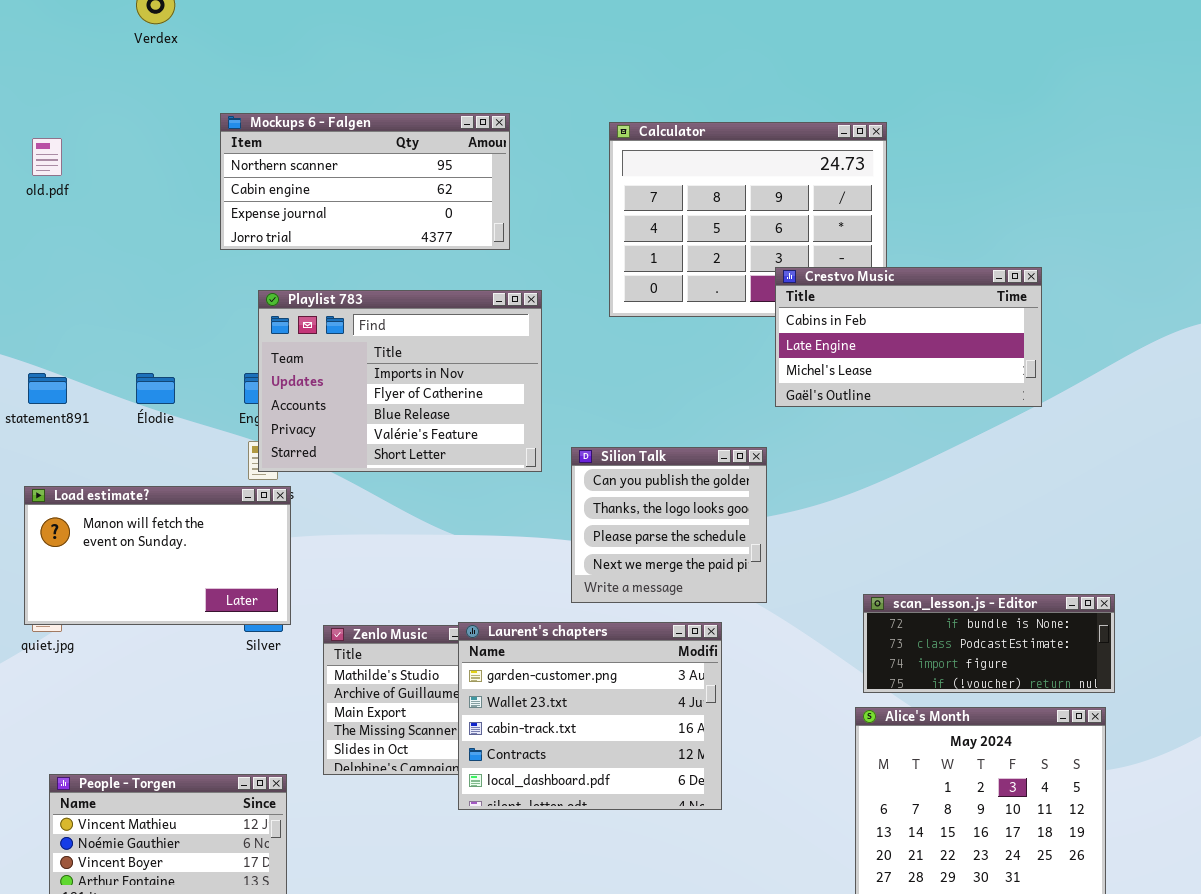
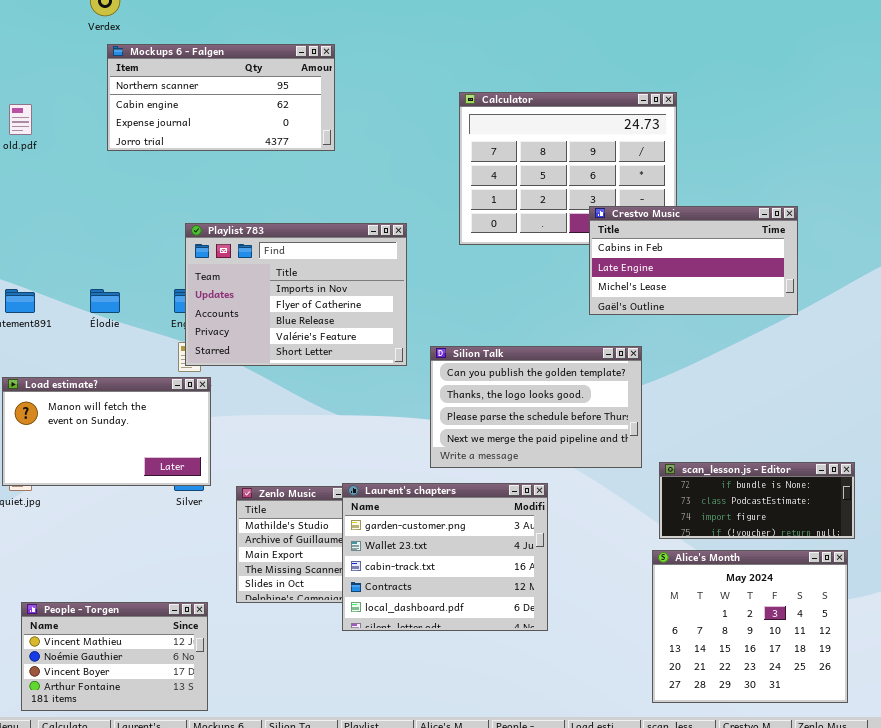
Mockups 6 - Falgen: [220,113,510,250] -> [107,44,335,151], moved
Silion Talk: [571,447,767,603] -> [430,346,642,468], resized

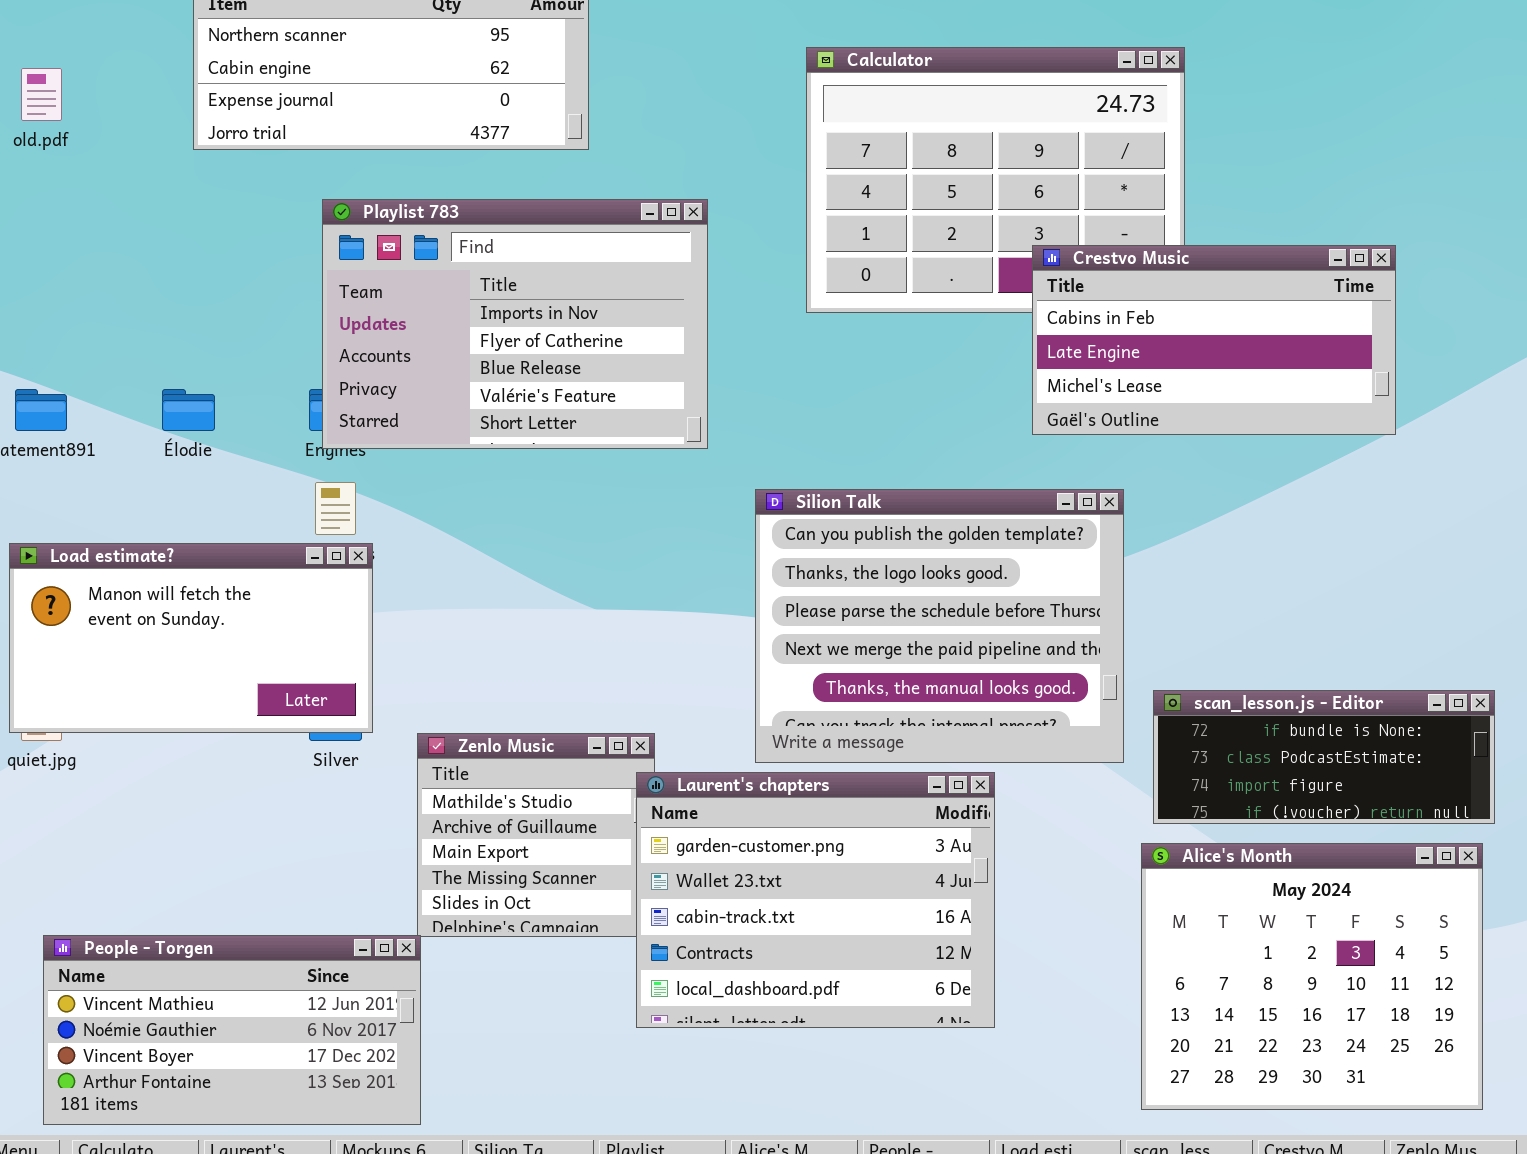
Playlist 783: [185,223,407,366] -> [322,199,708,449], moved
Silion Talk: [430,346,642,468] -> [755,489,1124,763], resized
Laurent's chapters: [342,483,548,631] -> [636,772,995,1028], moved
People - Torgen: [21,602,208,711] -> [43,935,421,1125], resized

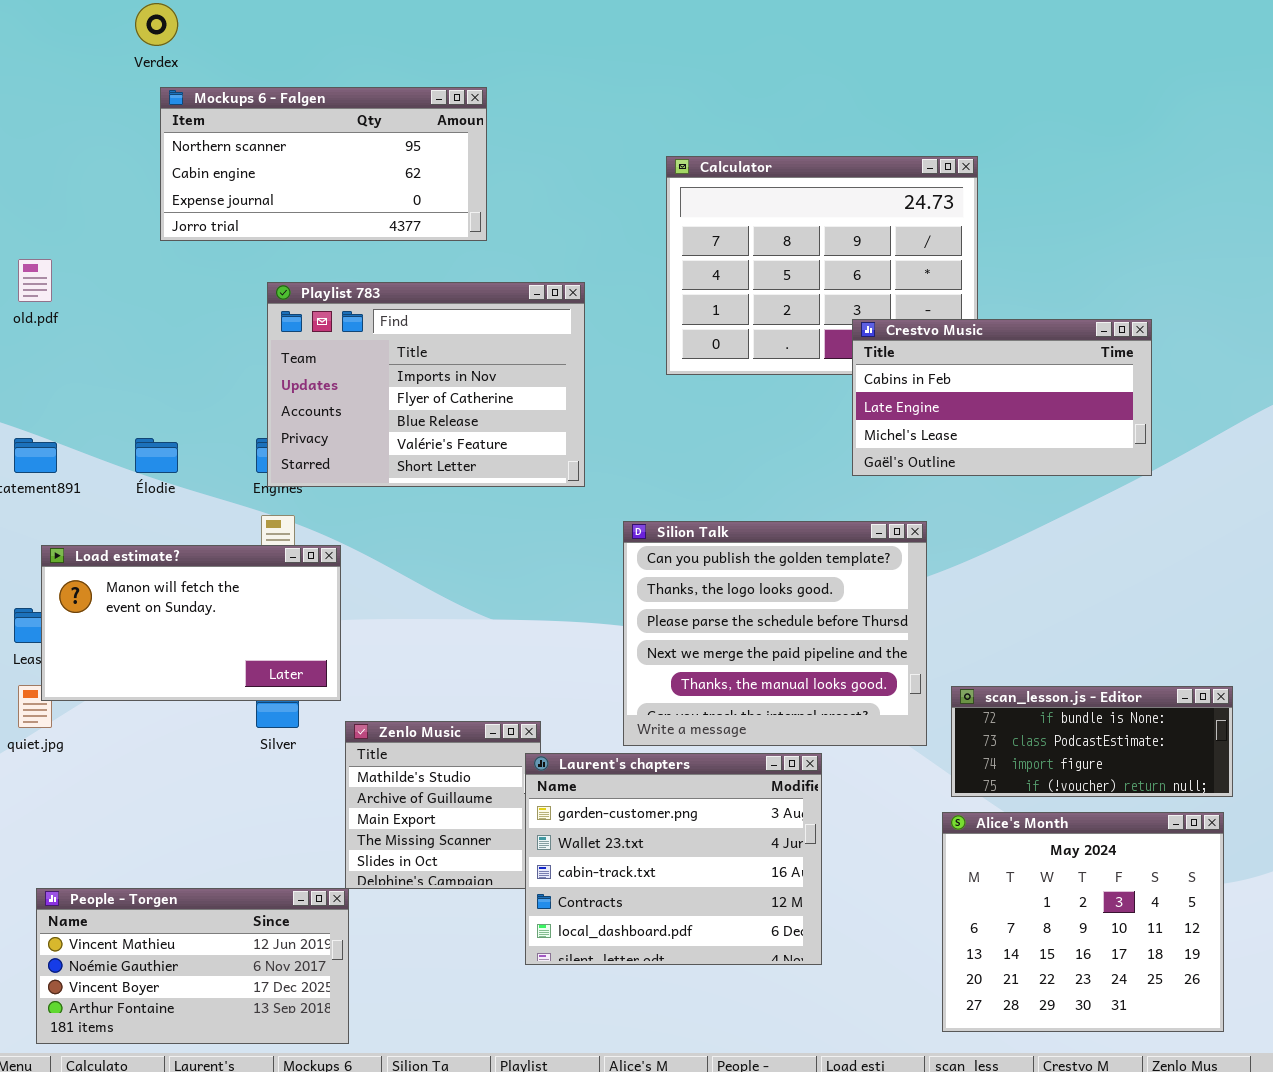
old.pdf: [21,68,62,121] -> [18,259,52,302], moved
Load estimate?: [9,543,373,733] -> [41,545,341,701], moved

